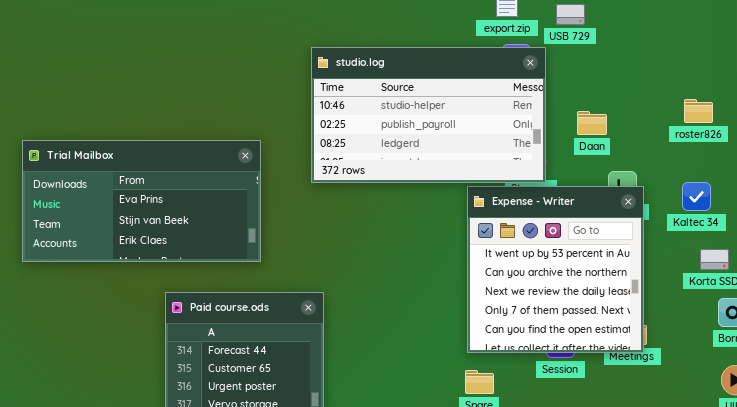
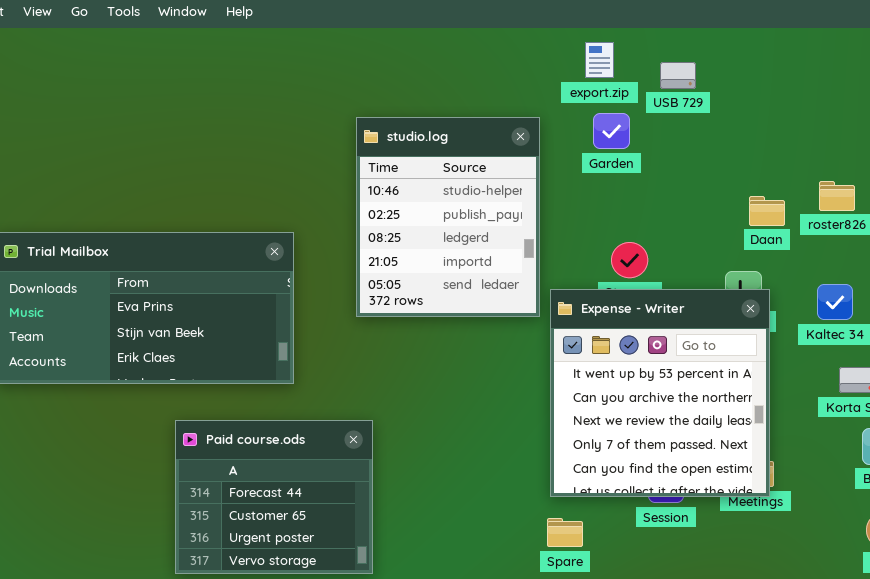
studio.log: [311,47,546,183] -> [356,117,540,317], resized
Daan: [577,111,607,135] -> [749,196,785,226], moved

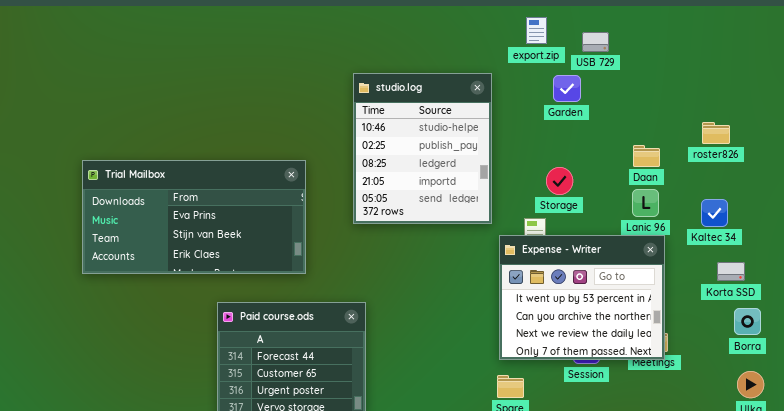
Garden: [593,113,630,149] -> [553,75,581,102], moved
Daan: [749,196,785,226] -> [633,145,660,167], moved
Expense - Writer: [550,289,770,497] -> [499,235,665,360], resized

